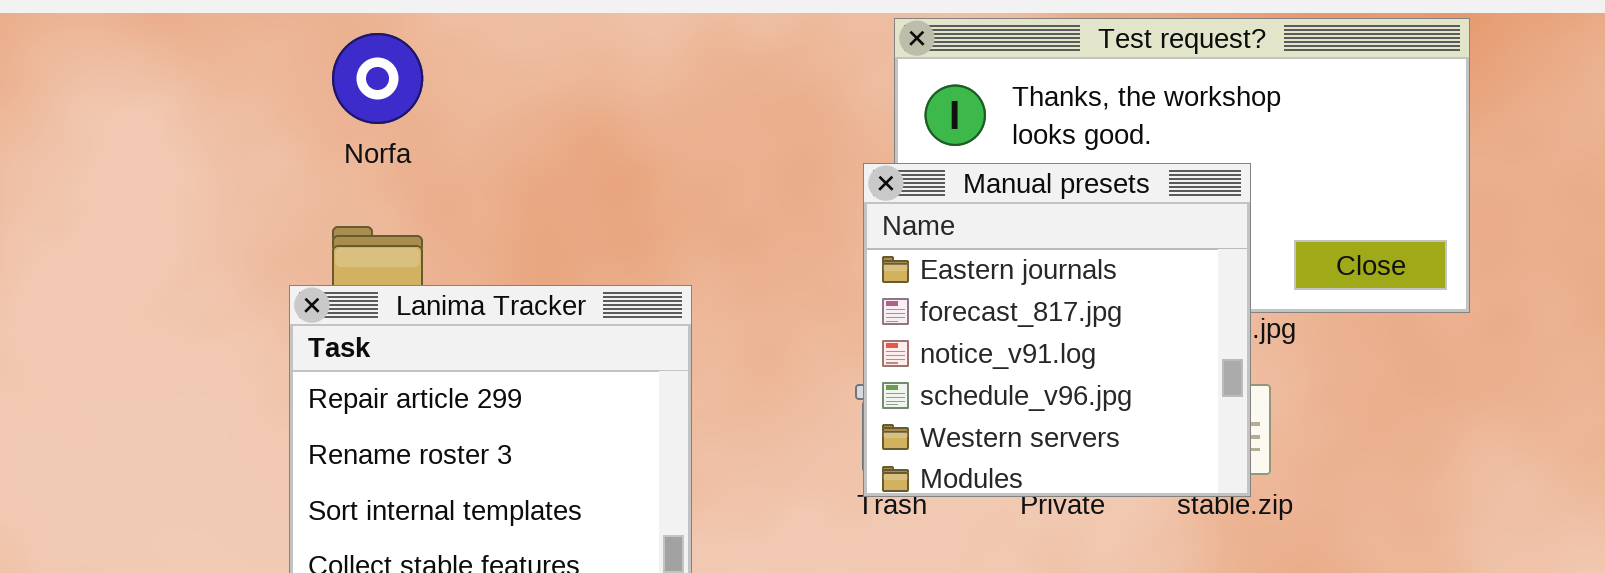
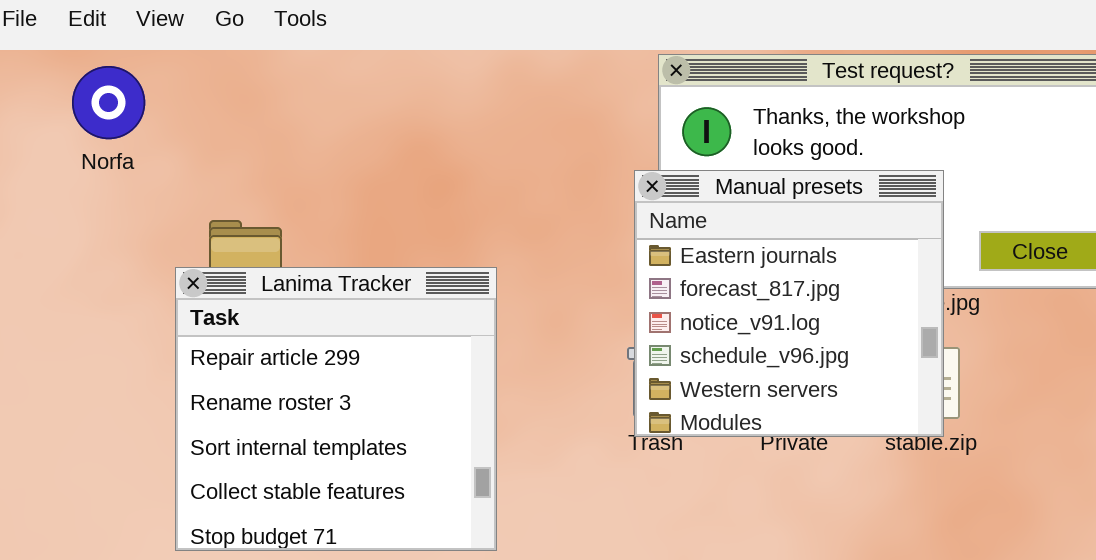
Norfa: [332,33,423,124] -> [72,66,145,139], moved

